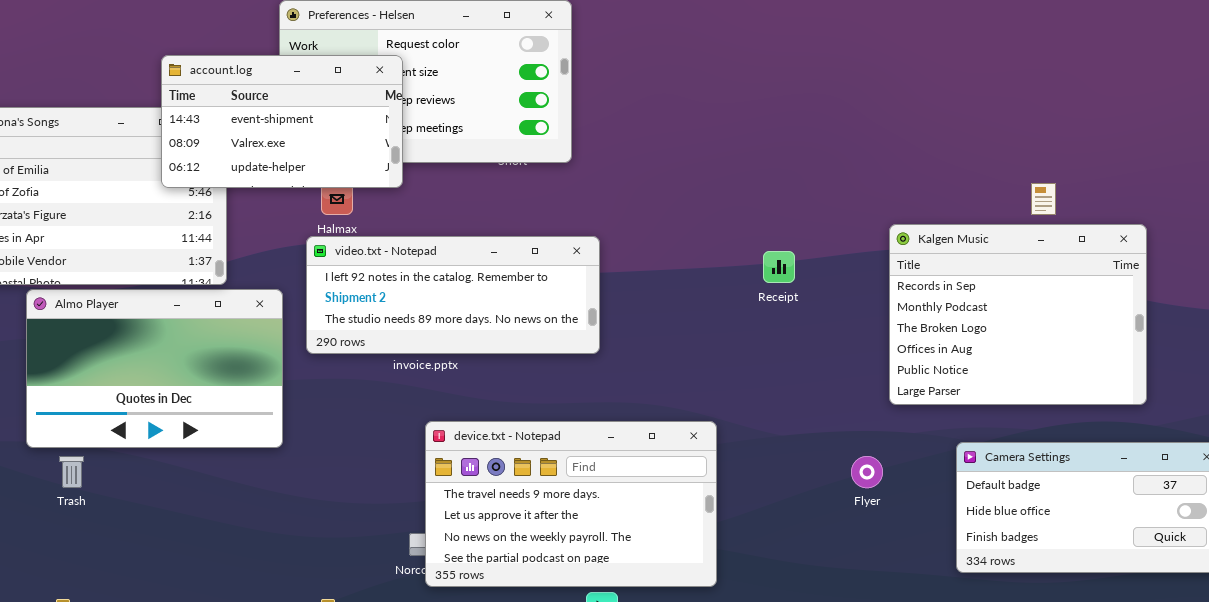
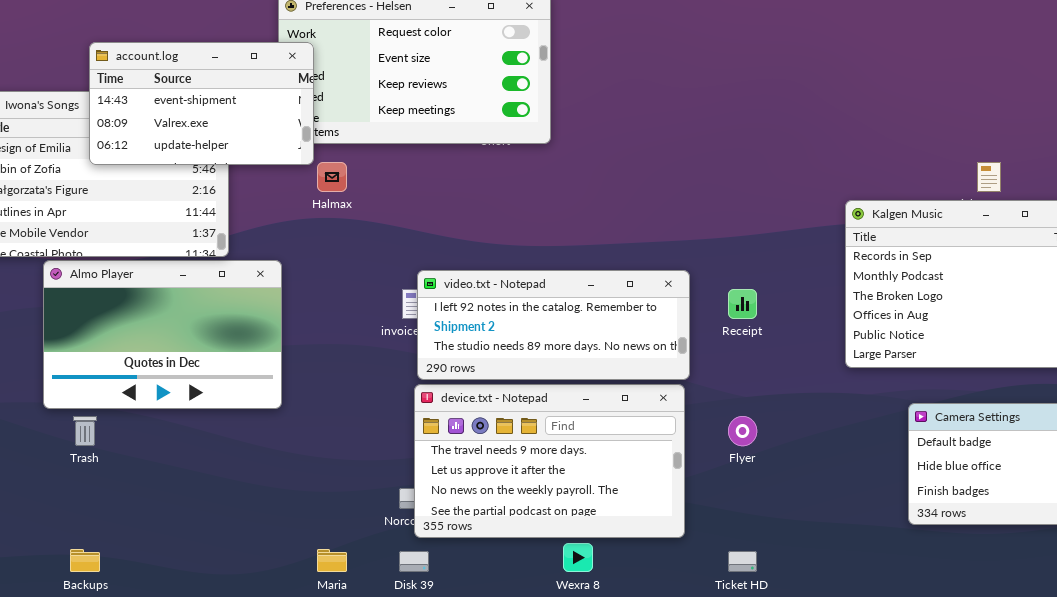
account.log: [161,55,403,188] -> [89,42,314,165], moved
video.txt - Notepad: [306,236,600,354] -> [417,270,690,380], moved
Receipt: [763,251,795,283] -> [728,289,757,319], moved
Flyer: [851,456,883,488] -> [728,416,757,446], moved

